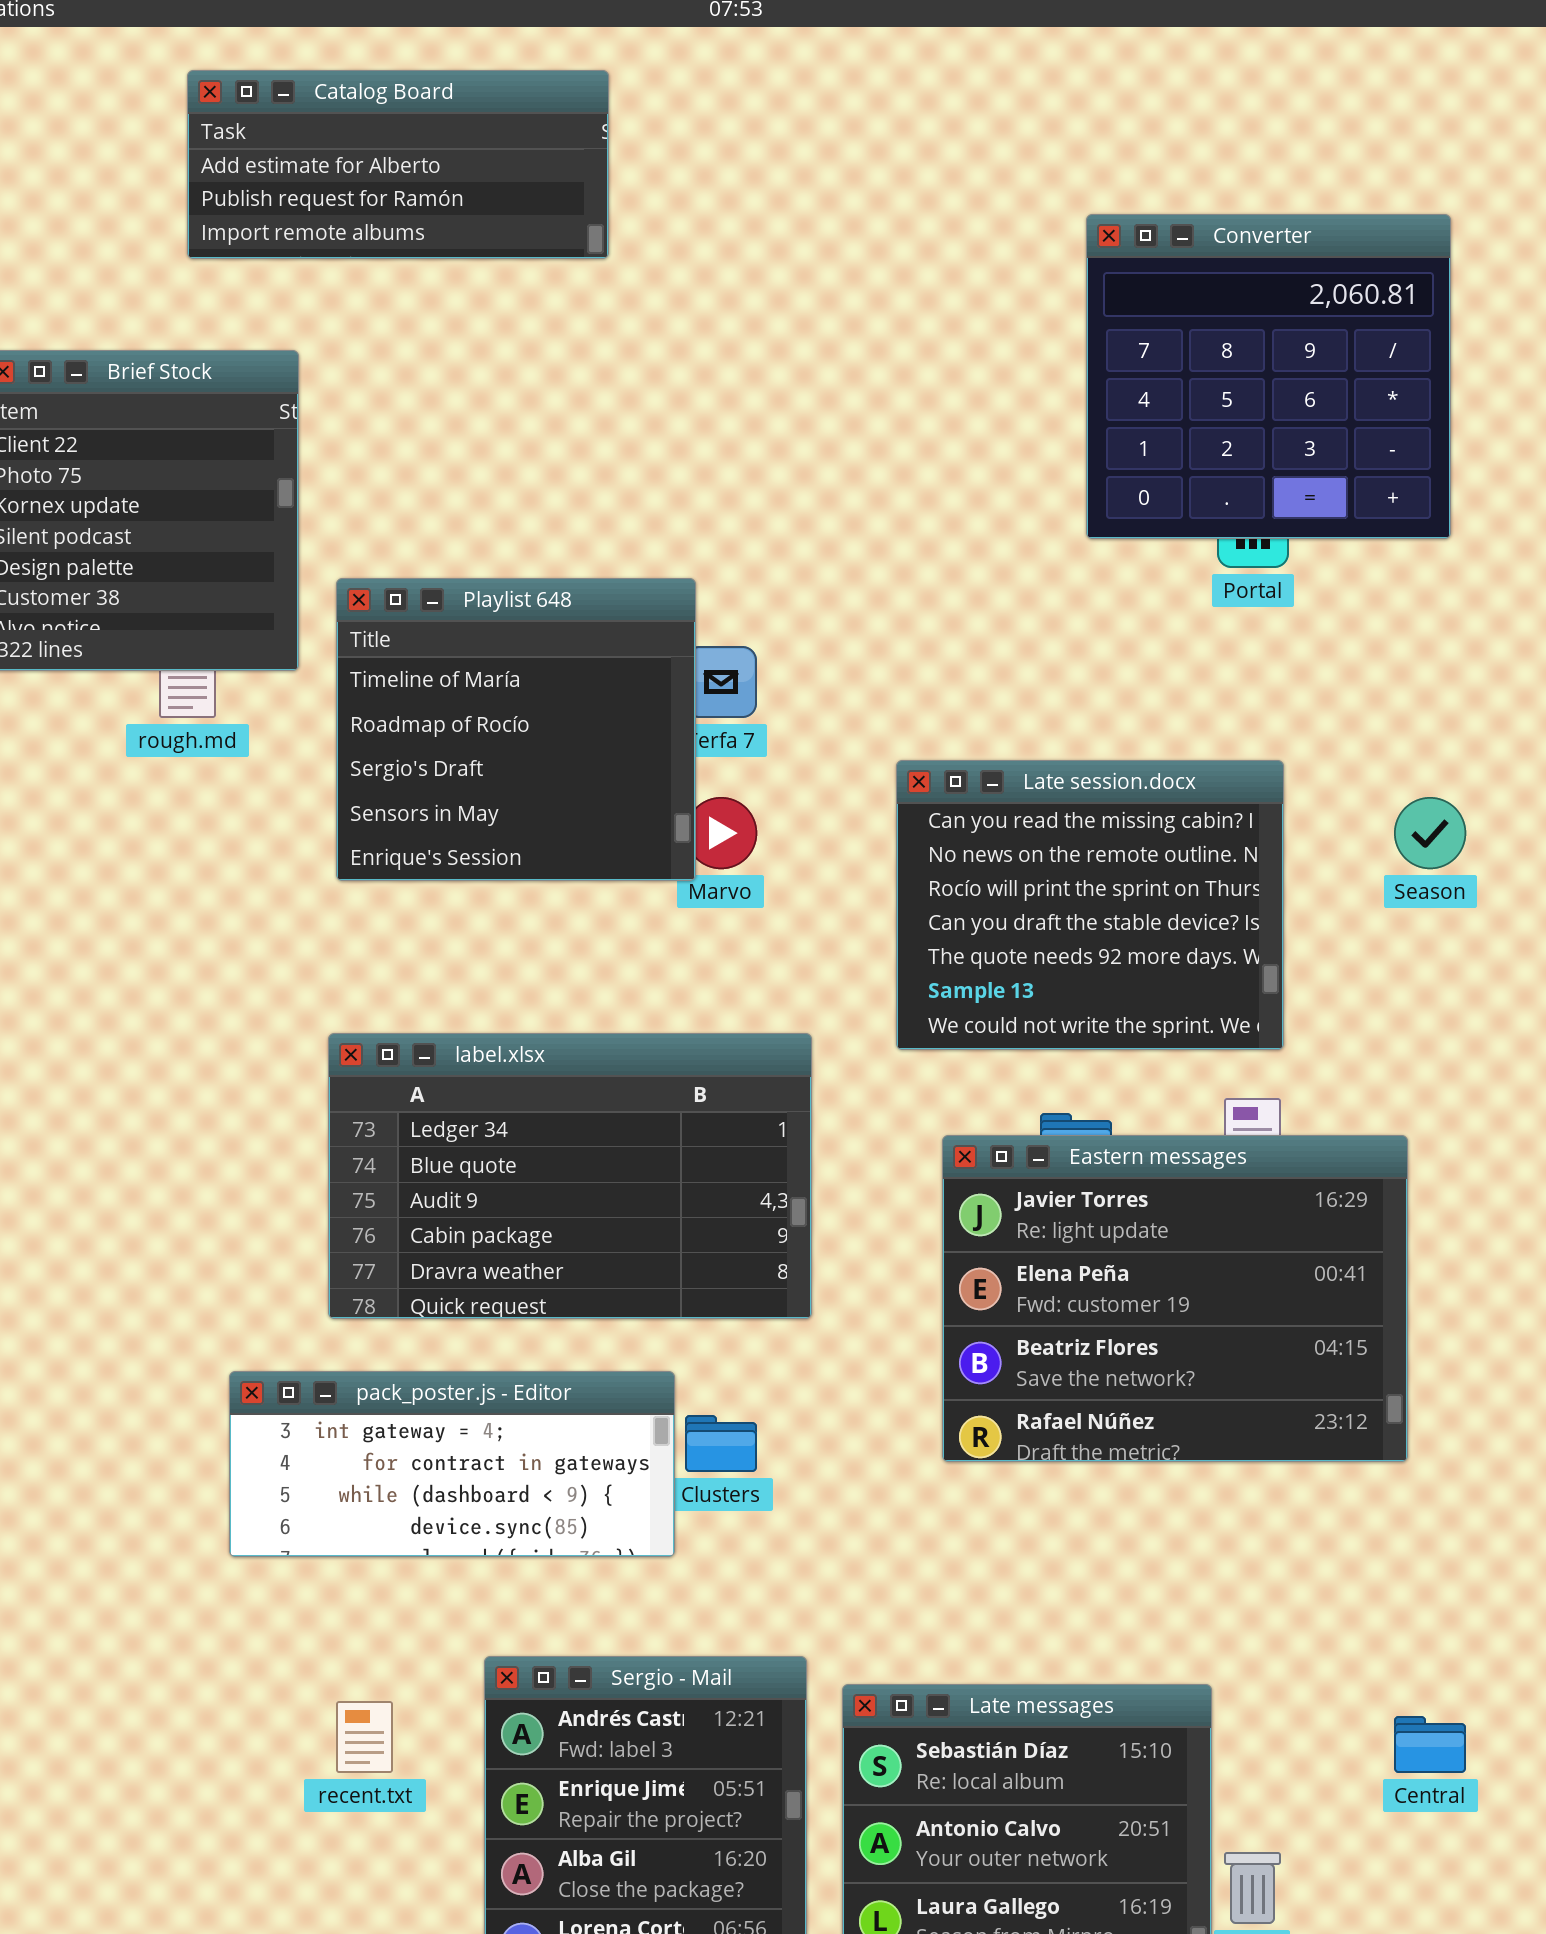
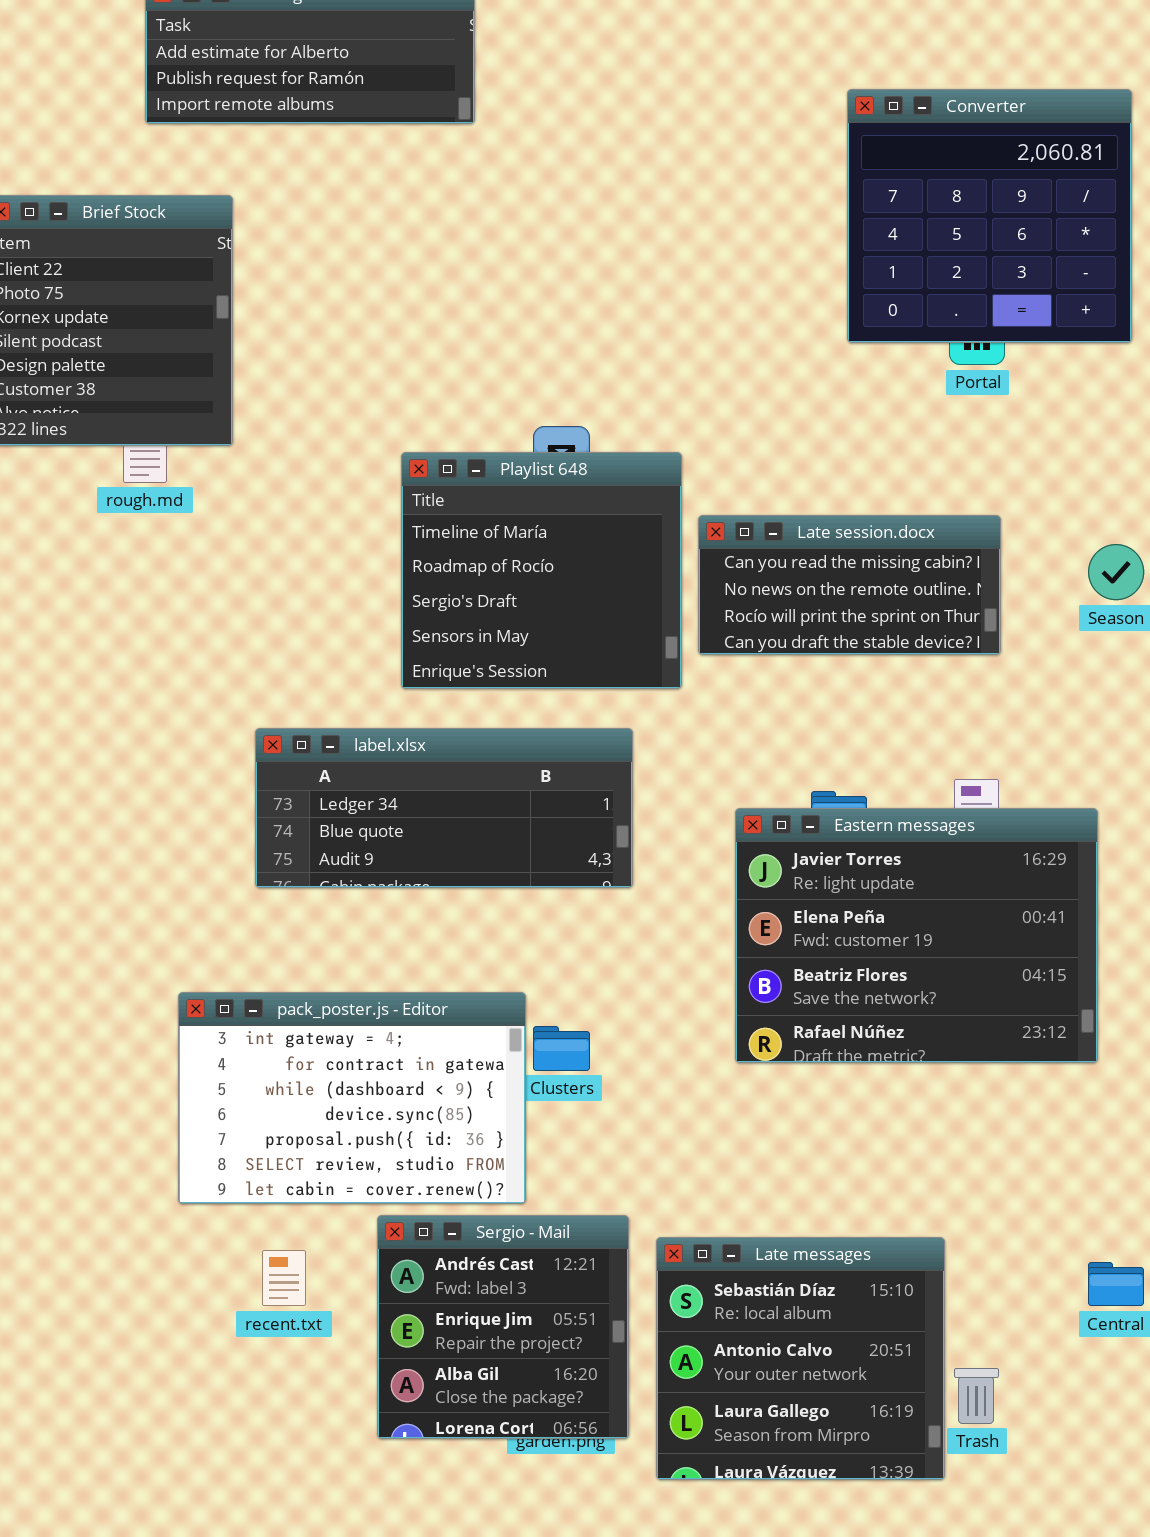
Playlist 648: [336,578,696,881] -> [401,452,682,689], moved
Late session.docx: [896,760,1284,1050] -> [698,515,1001,655], resized
label.xlsx: [328,1033,812,1319] -> [255,728,633,888], resized
pack_poster.js - Editor: [229,1371,675,1557] -> [178,992,526,1204], resized

